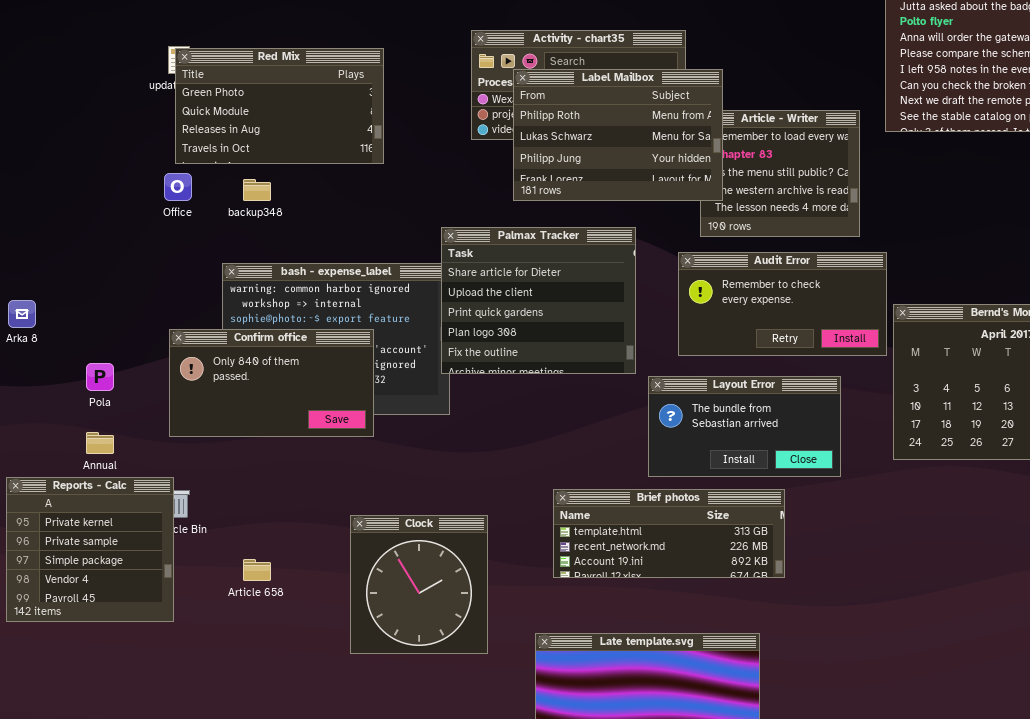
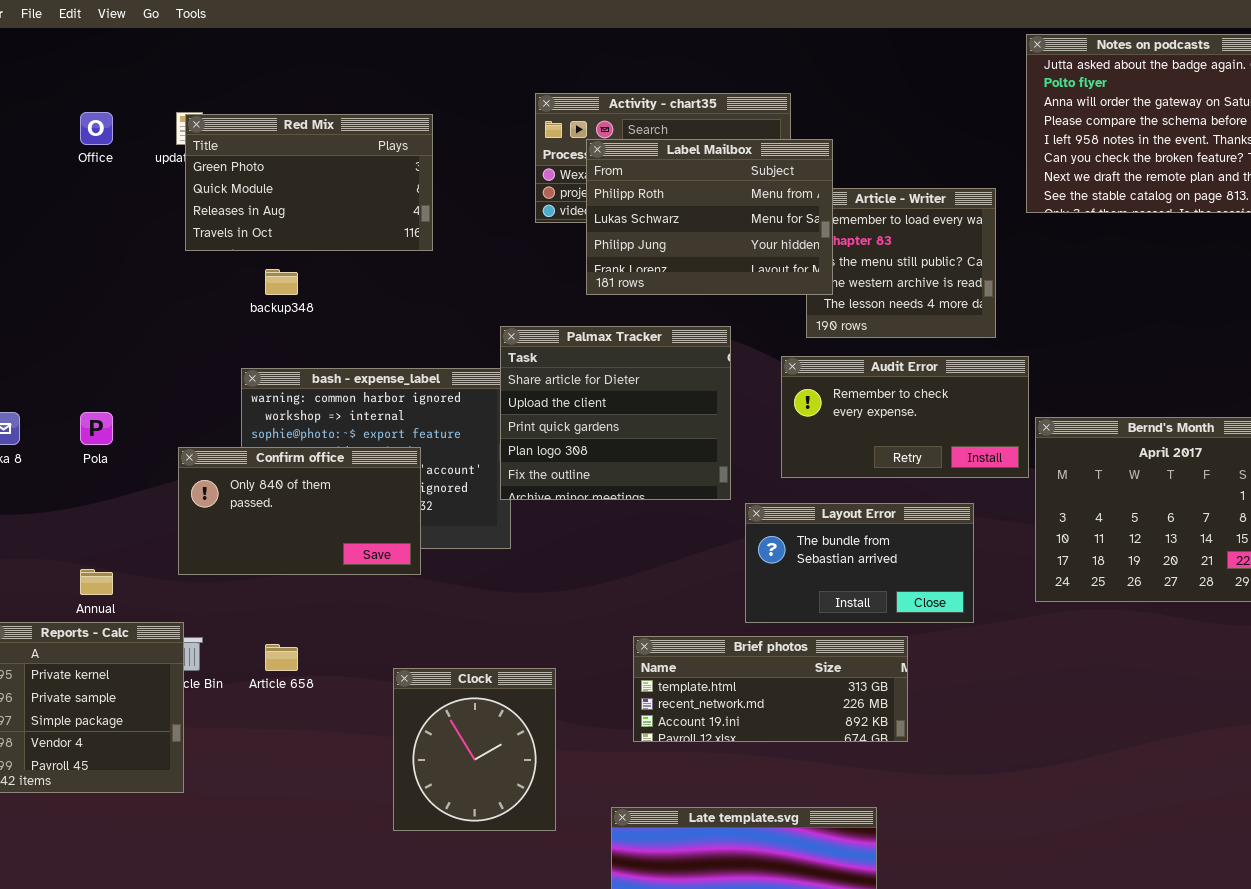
Office: [164,173,192,201] -> [80,112,113,145], moved
Pola: [86,363,114,391] -> [80,412,113,445], moved
Article 658: [243,559,271,581] -> [265,644,298,671], moved

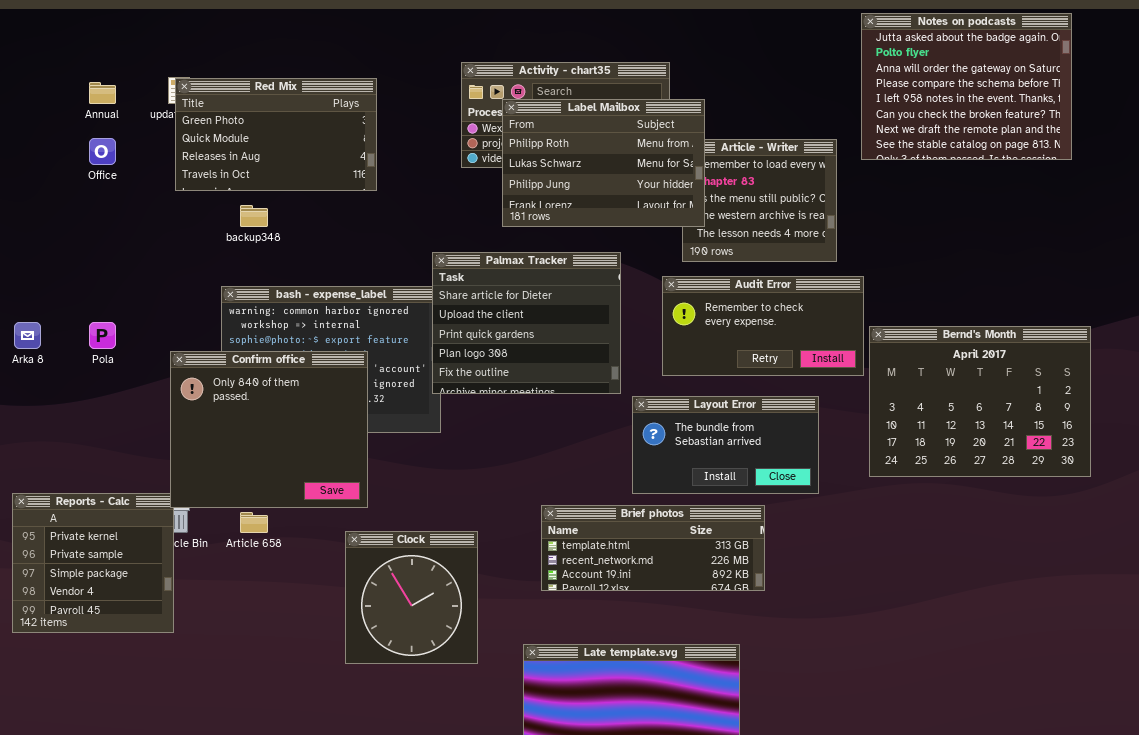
Office: [80,112,113,145] -> [89,138,116,165], moved
Confirm office: [178,447,421,575] -> [170,351,368,508], resized
Annual: [80,569,113,595] -> [89,82,116,104], moved

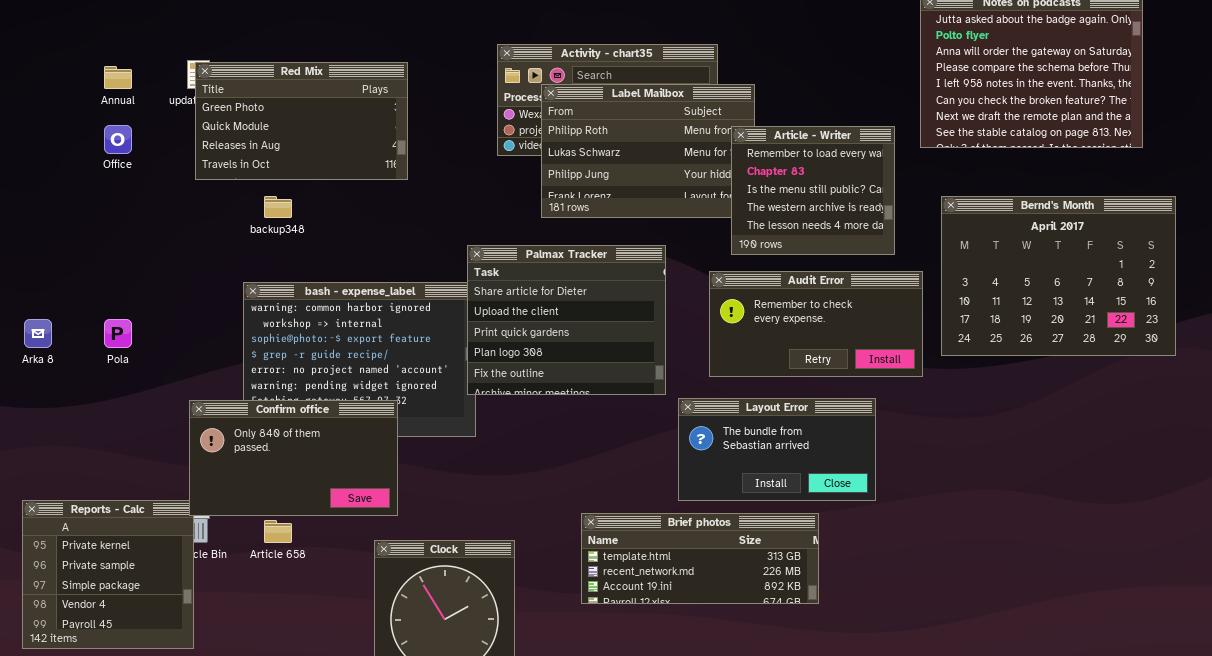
Article - Writer: [682,139,837,262] -> [731,126,895,255], raised
Bernd's Month: [869,326,1091,477] -> [941,196,1176,356], moved
Confirm office: [170,351,368,508] -> [189,400,398,516], resized

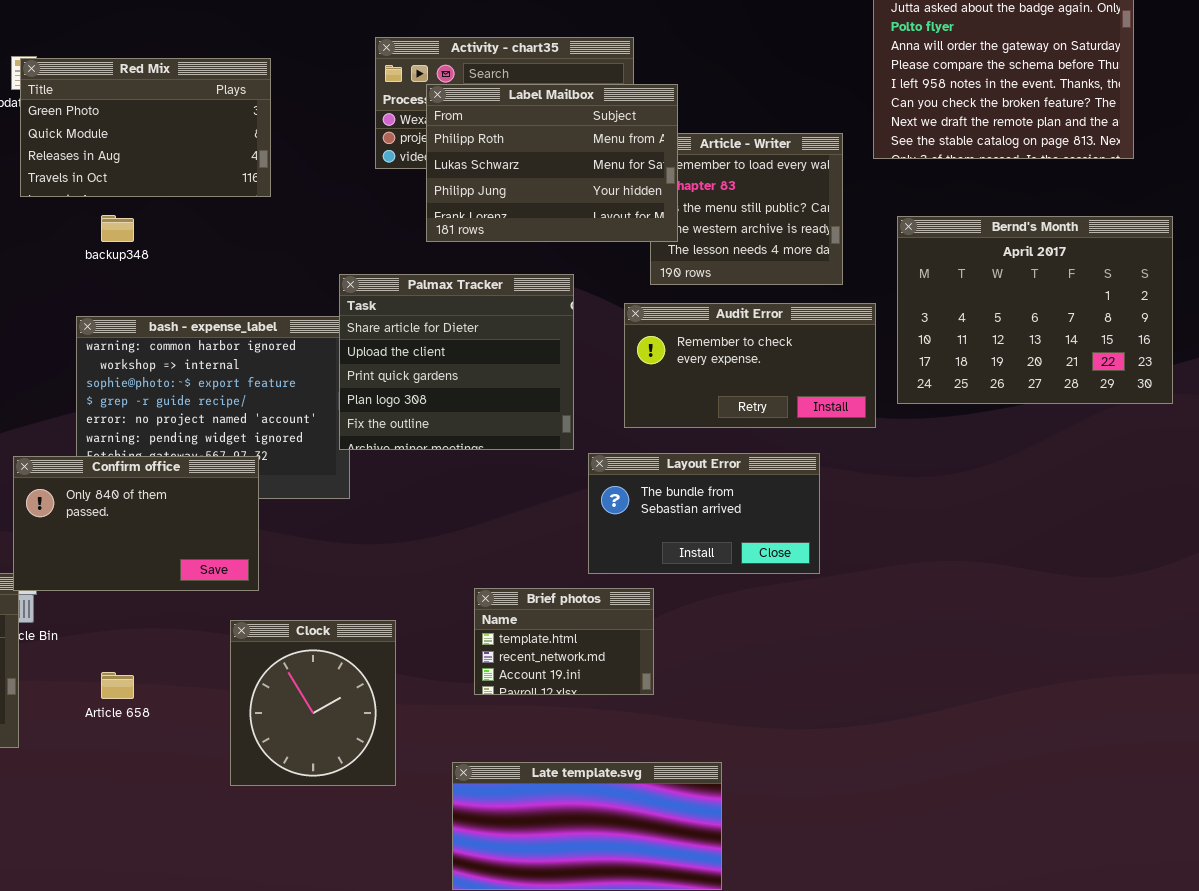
Label Mailbox: [541,84,755,218] -> [426,84,678,242], raised
Brief photos: [581,513,819,604] -> [474,588,654,695], resized
Article 658: [264,520,292,543] -> [101,672,134,699], moved

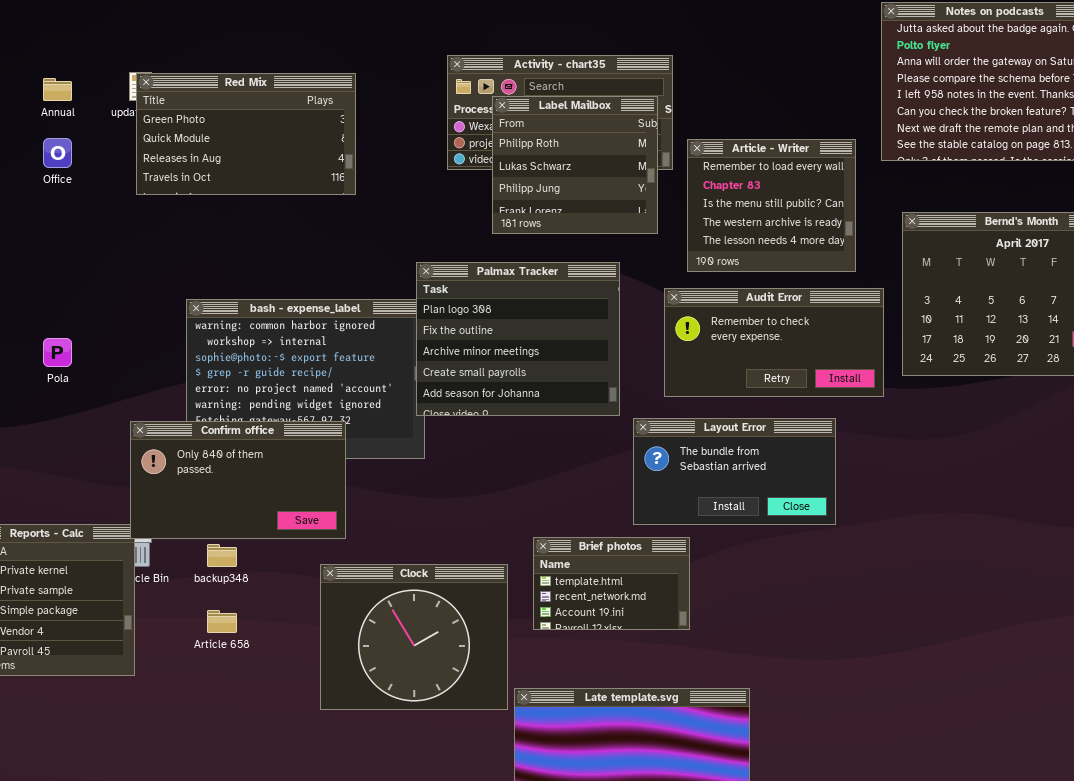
Label Mailbox: [426,84,678,242] -> [492,96,658,234], resized
backup348: [101,215,134,242] -> [207,544,237,567], moved
Palmax Tracker: [339,274,574,450] -> [416,262,620,416], scrolled down 3 rows
Clock: [230,620,396,786] -> [320,564,508,710], resized

